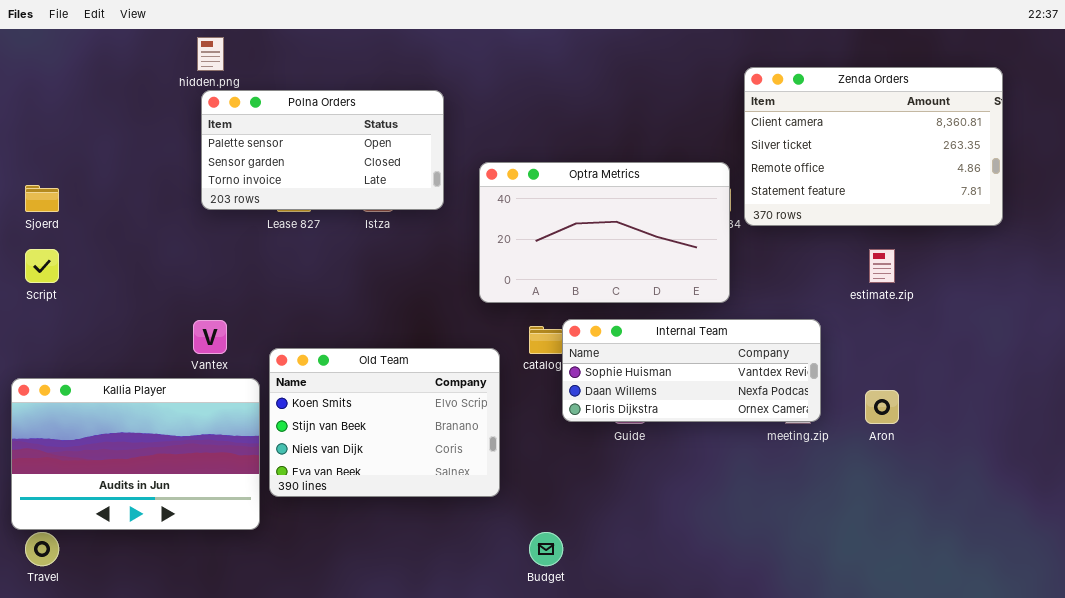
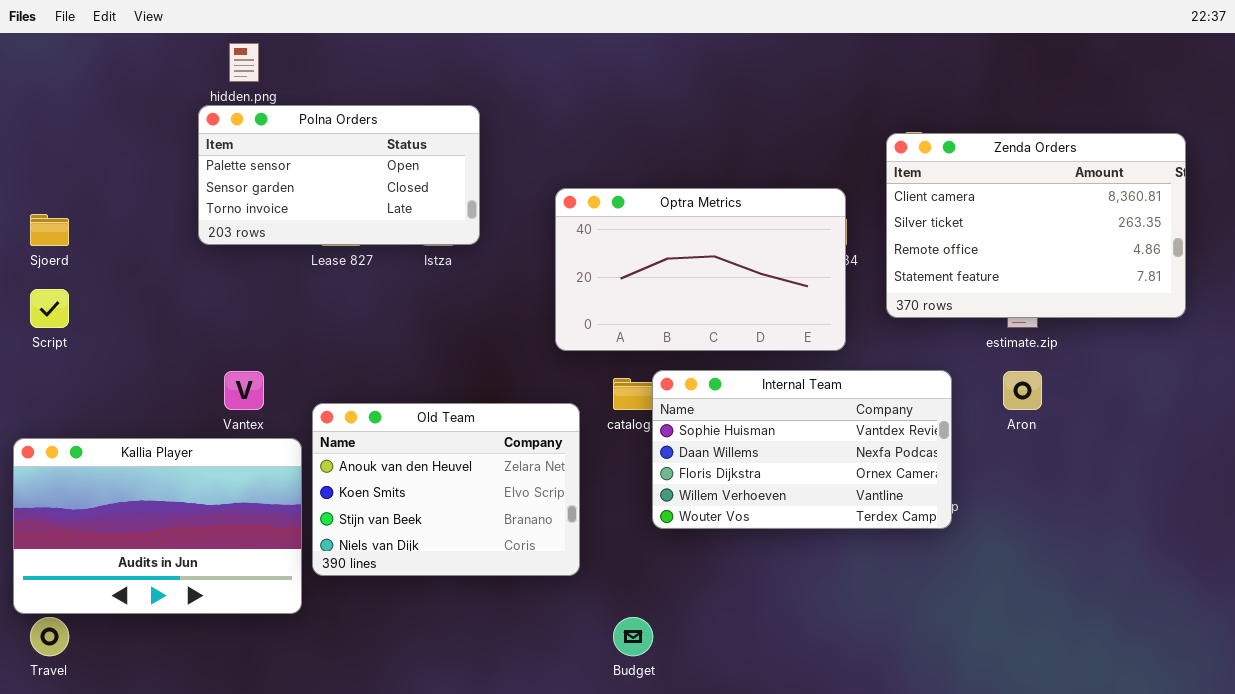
Zenda Orders: [744,67,1003,226] -> [886,133,1186,318], moved
Polna Orders: [201,90,444,210] -> [198,105,480,245], moved
Internal Team: [562,319,821,422] -> [652,370,952,529], resized
Old Team: [269,348,500,497] -> [312,403,580,576], scrolled up 1 row
Aron: [865,390,899,424] -> [1003,371,1042,410], moved

